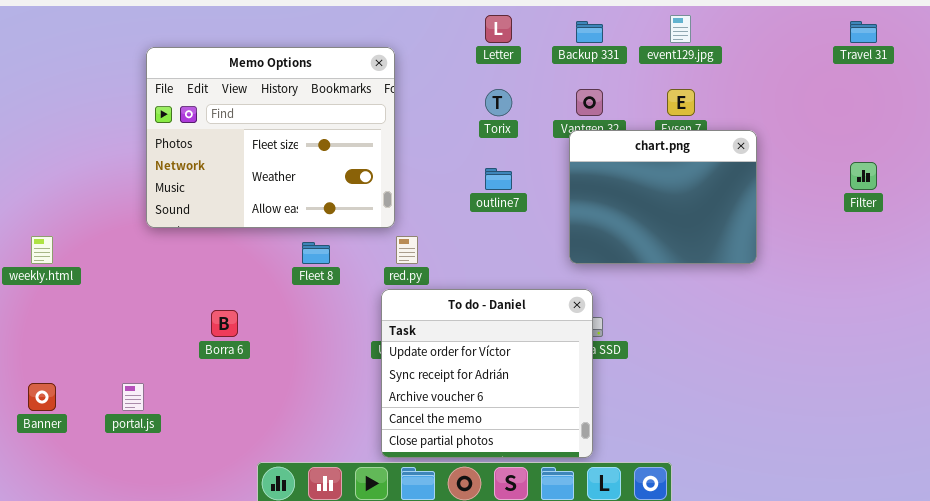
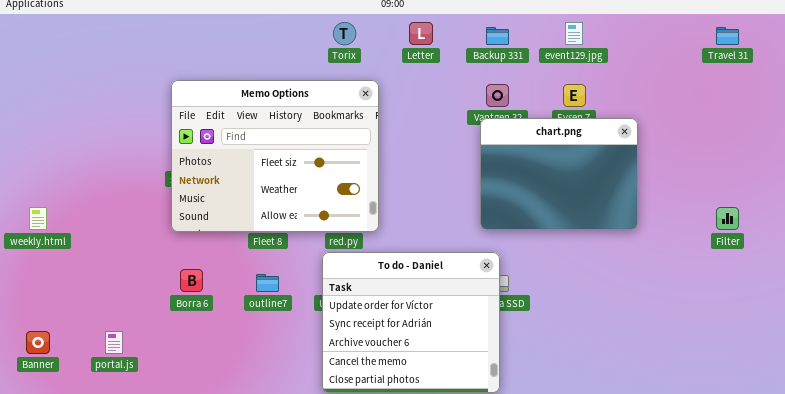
Memo Options: [146,47,395,228] -> [171,80,379,232], moved
Torix: [485,89,512,116] -> [333,22,356,45], moved
Filter: [850,162,877,190] -> [716,207,739,230], moved
outline7: [485,168,512,190] -> [256,274,279,292], moved

